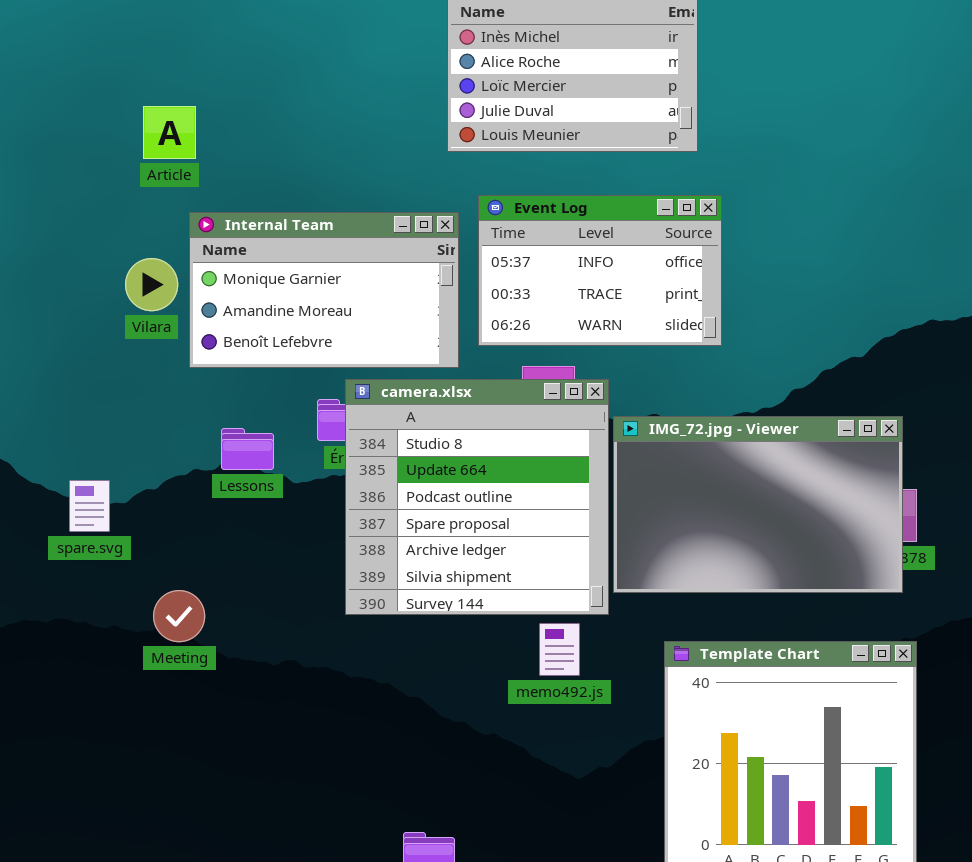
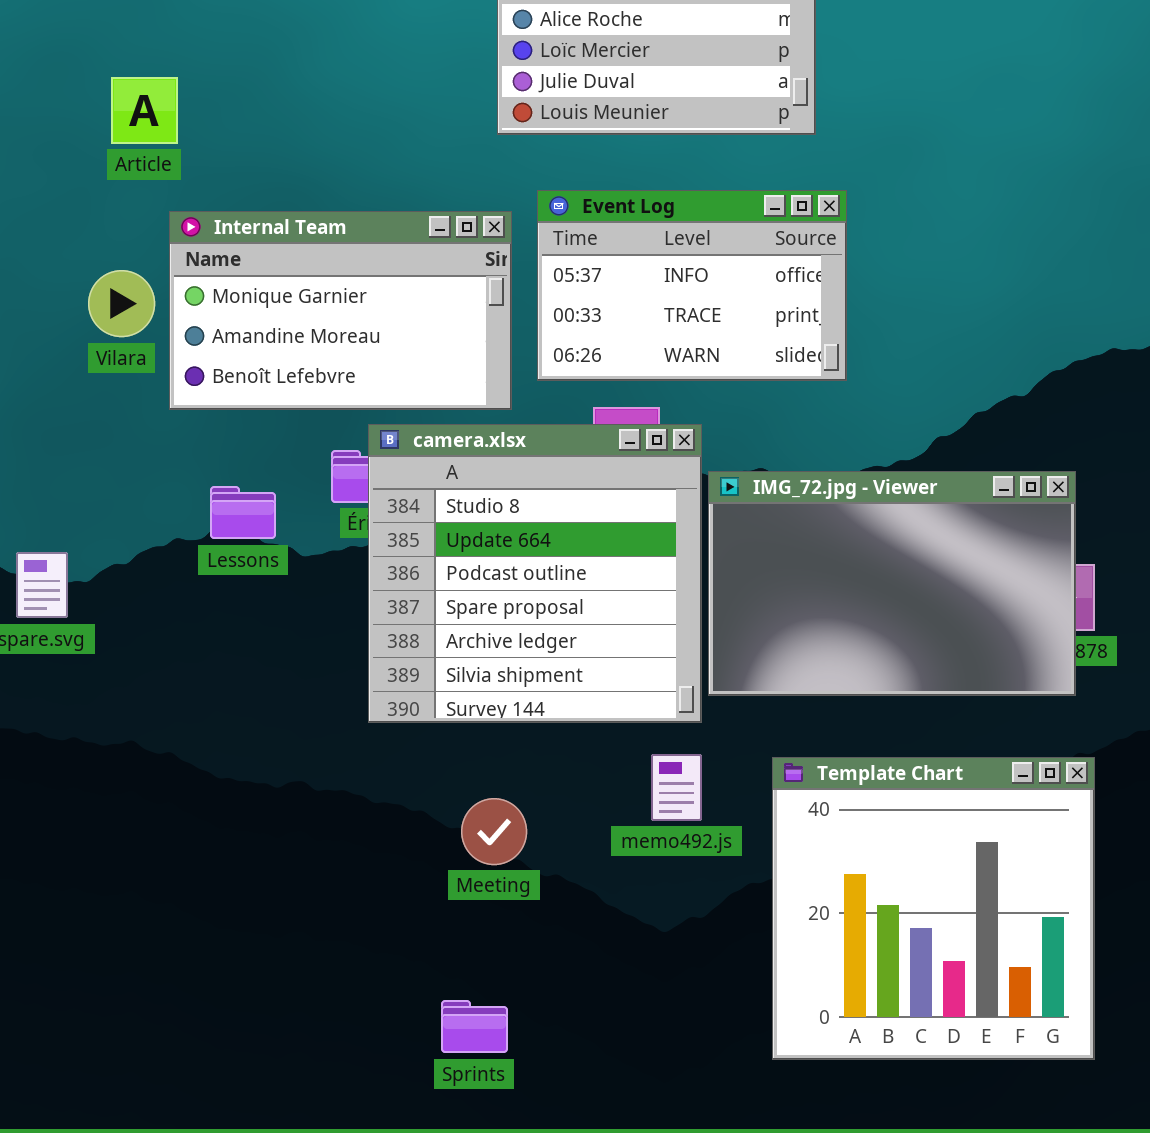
Meeting: [153,590,205,642] -> [461,798,527,865], moved
memo492.js: [539,623,580,676] -> [651,754,702,821], moved

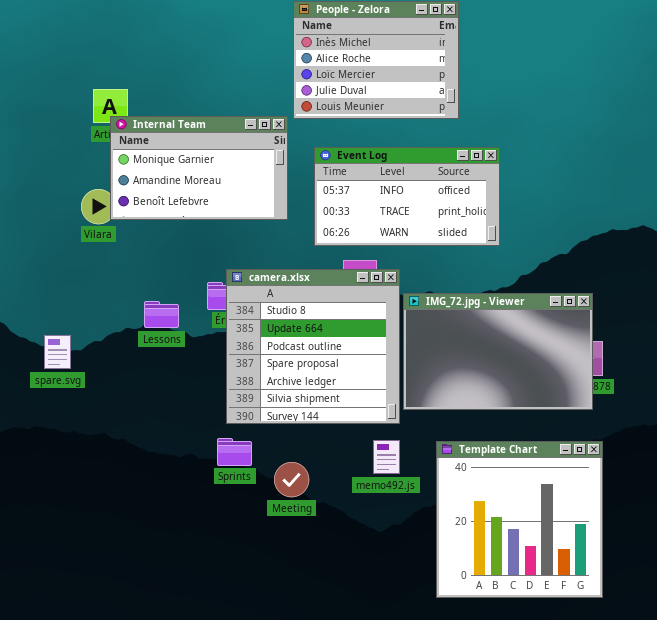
Event Log: [537,190,847,381] -> [314,147,500,246], resized
Internal Team: [169,211,512,410] -> [110,116,288,220], moved
Sprints: [441,1000,508,1053] -> [217,438,252,466], moved

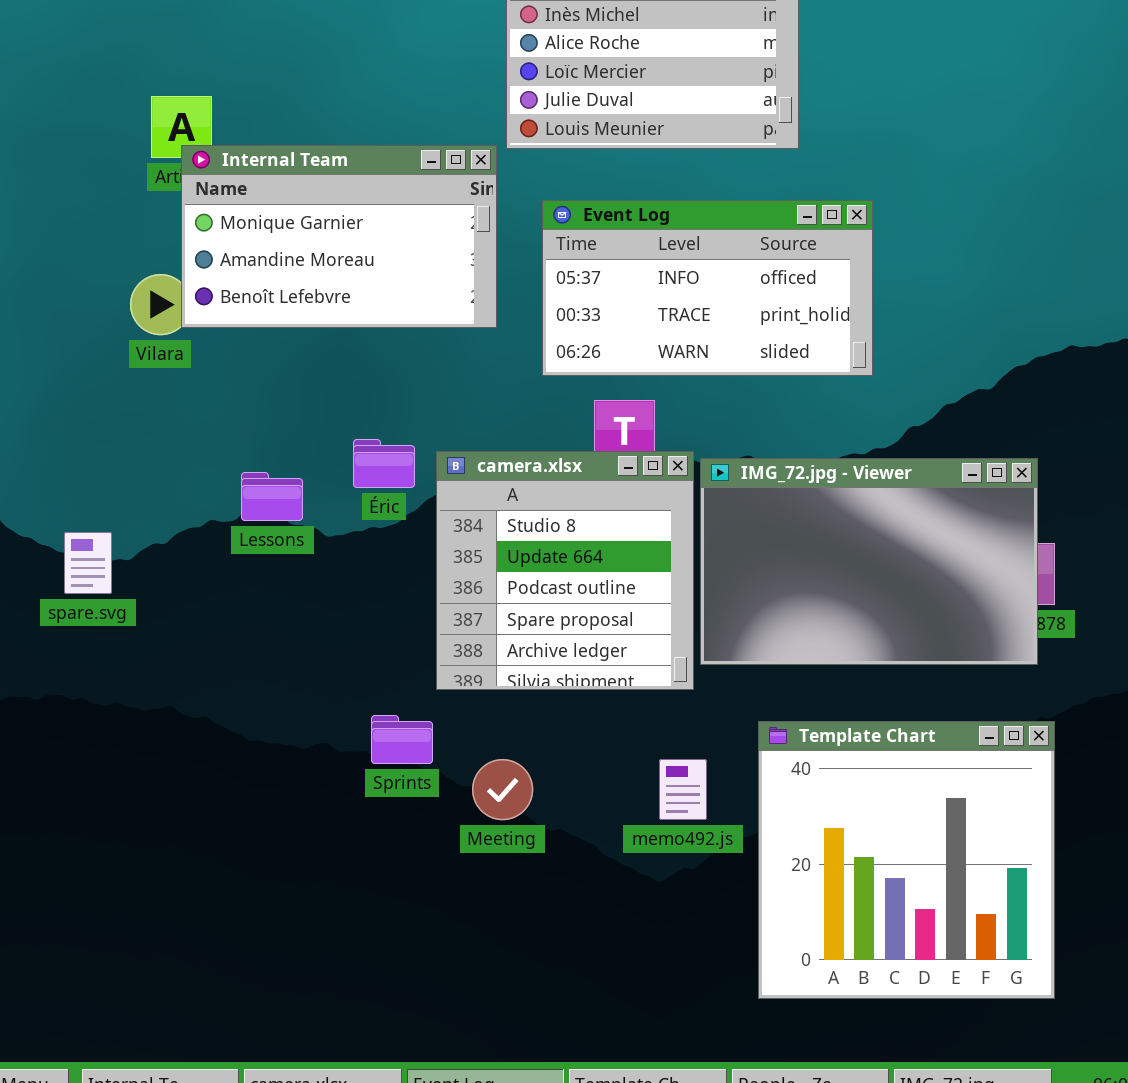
camera.xlsx: [226,269,400,424] -> [436,451,694,690], resized
memo492.js: [373,440,400,474] -> [659,759,707,820], moved

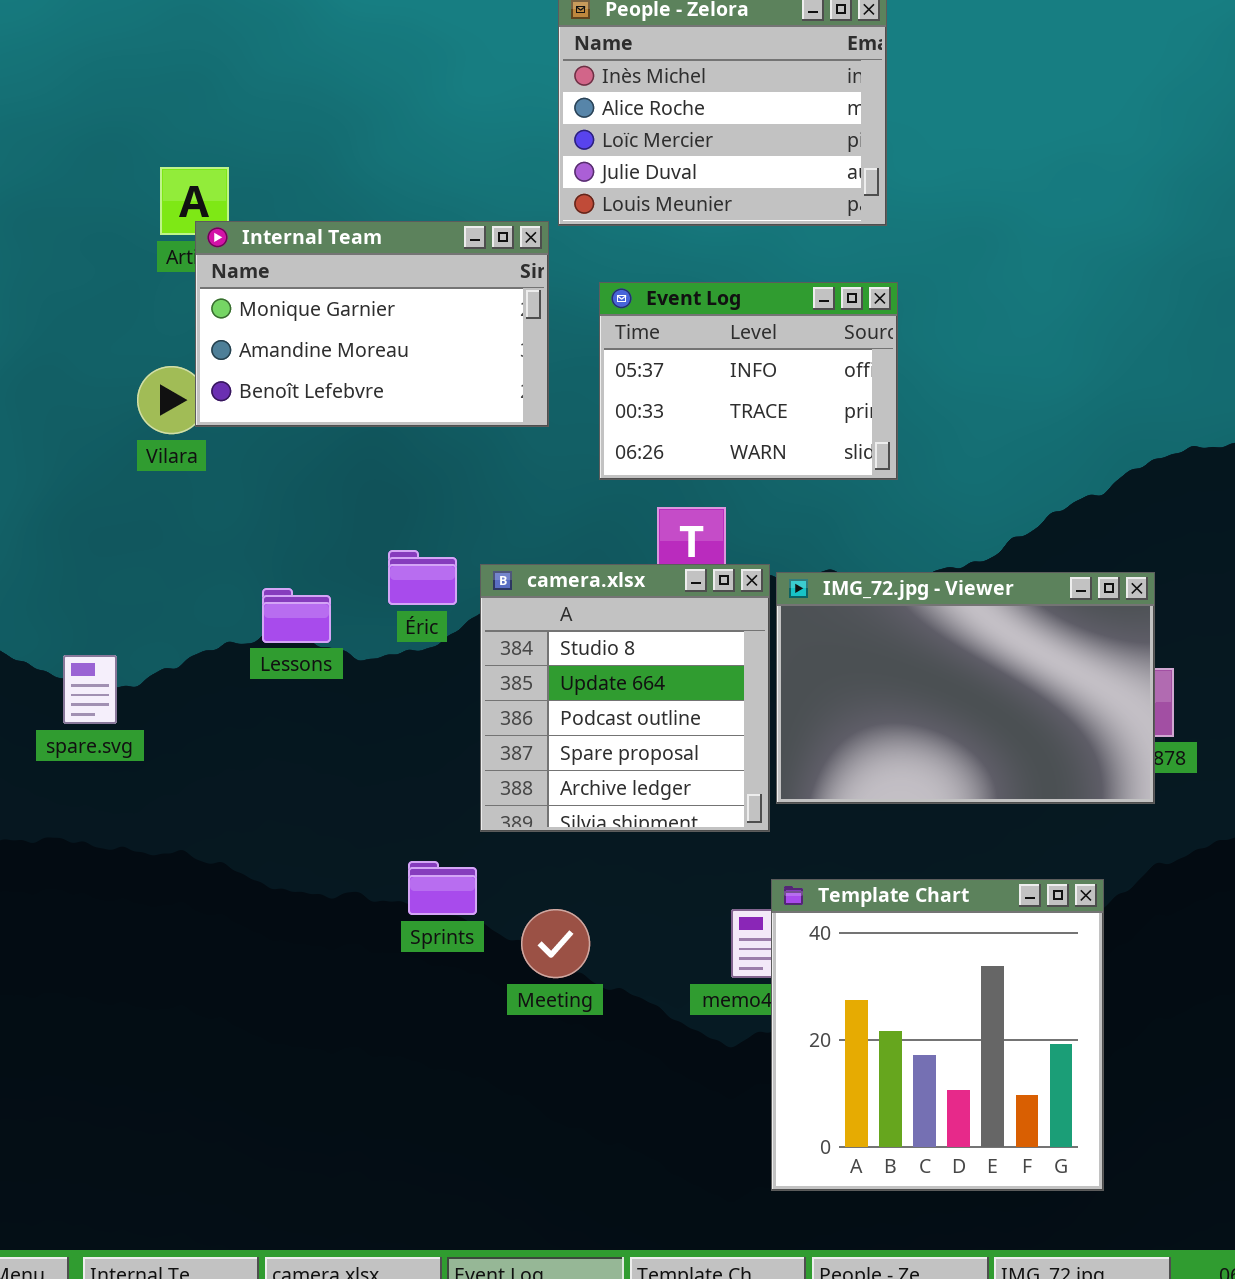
Event Log: [542,200,873,376] -> [599,282,898,480], resized
Template Chart: [758,721,1055,999] -> [771,879,1104,1191], moved

